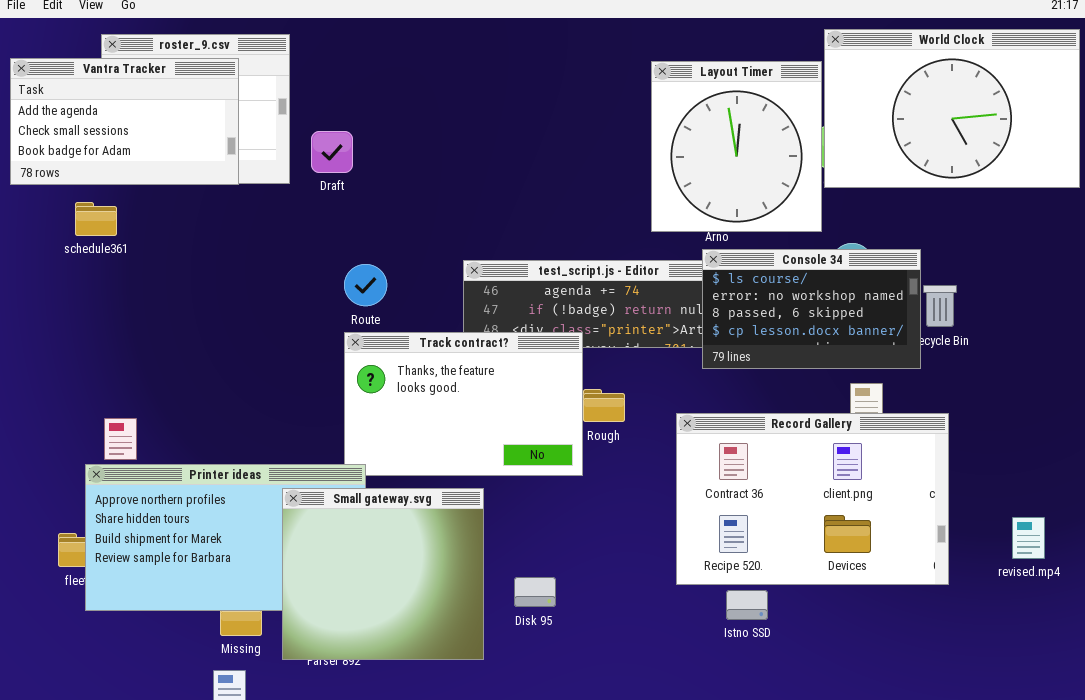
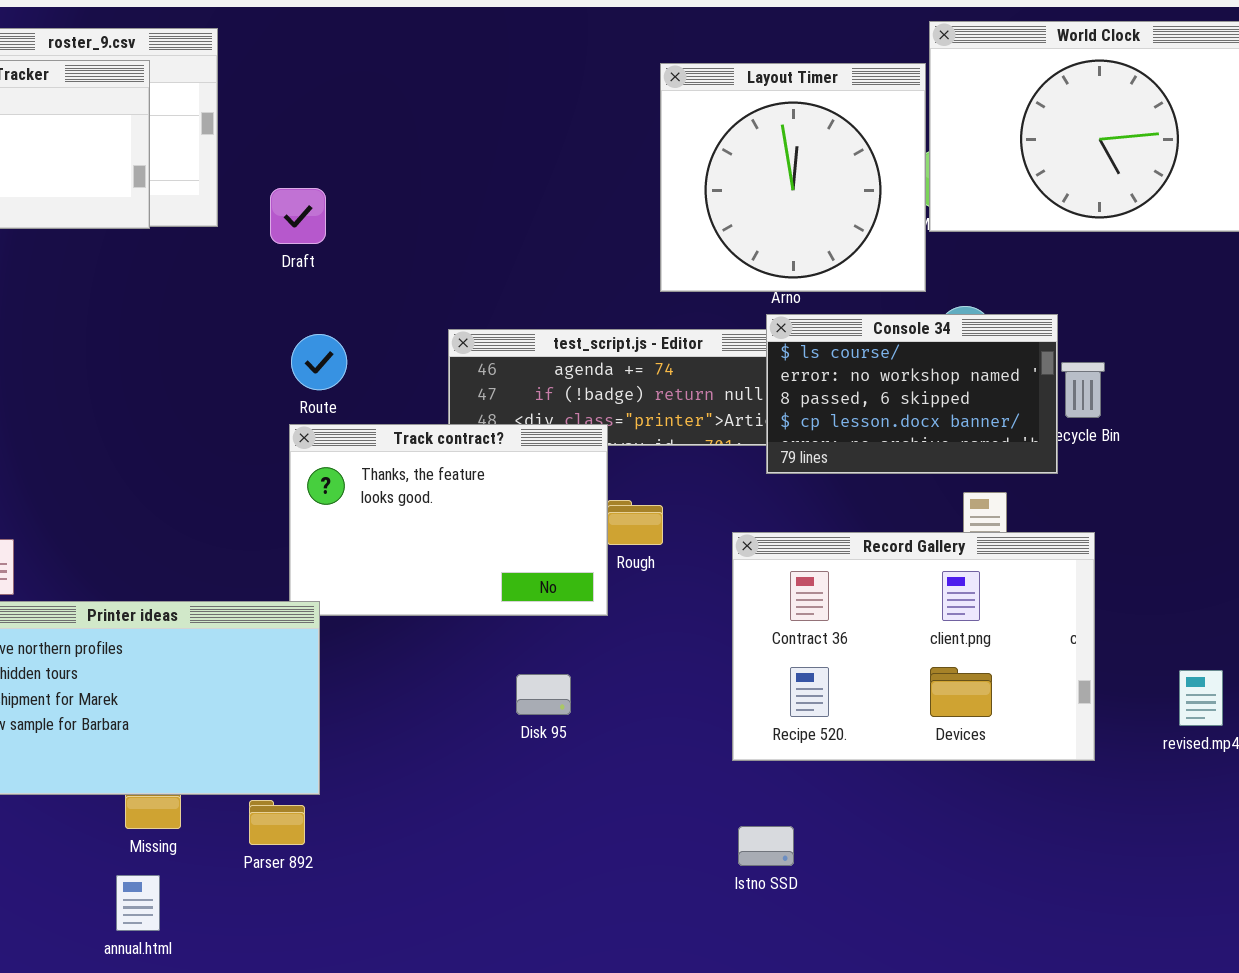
Layout Timer: [651,61,822,232] -> [660,63,926,292], resized
Draft: [311,131,353,173] -> [270,188,326,244], moved
Small gateway.svg: [282,488,484,660] -> none, closed
Disk 95: [514,577,556,607] -> [516,674,571,715], moved
Istno SSD: [726,590,768,620] -> [738,826,794,866], moved

